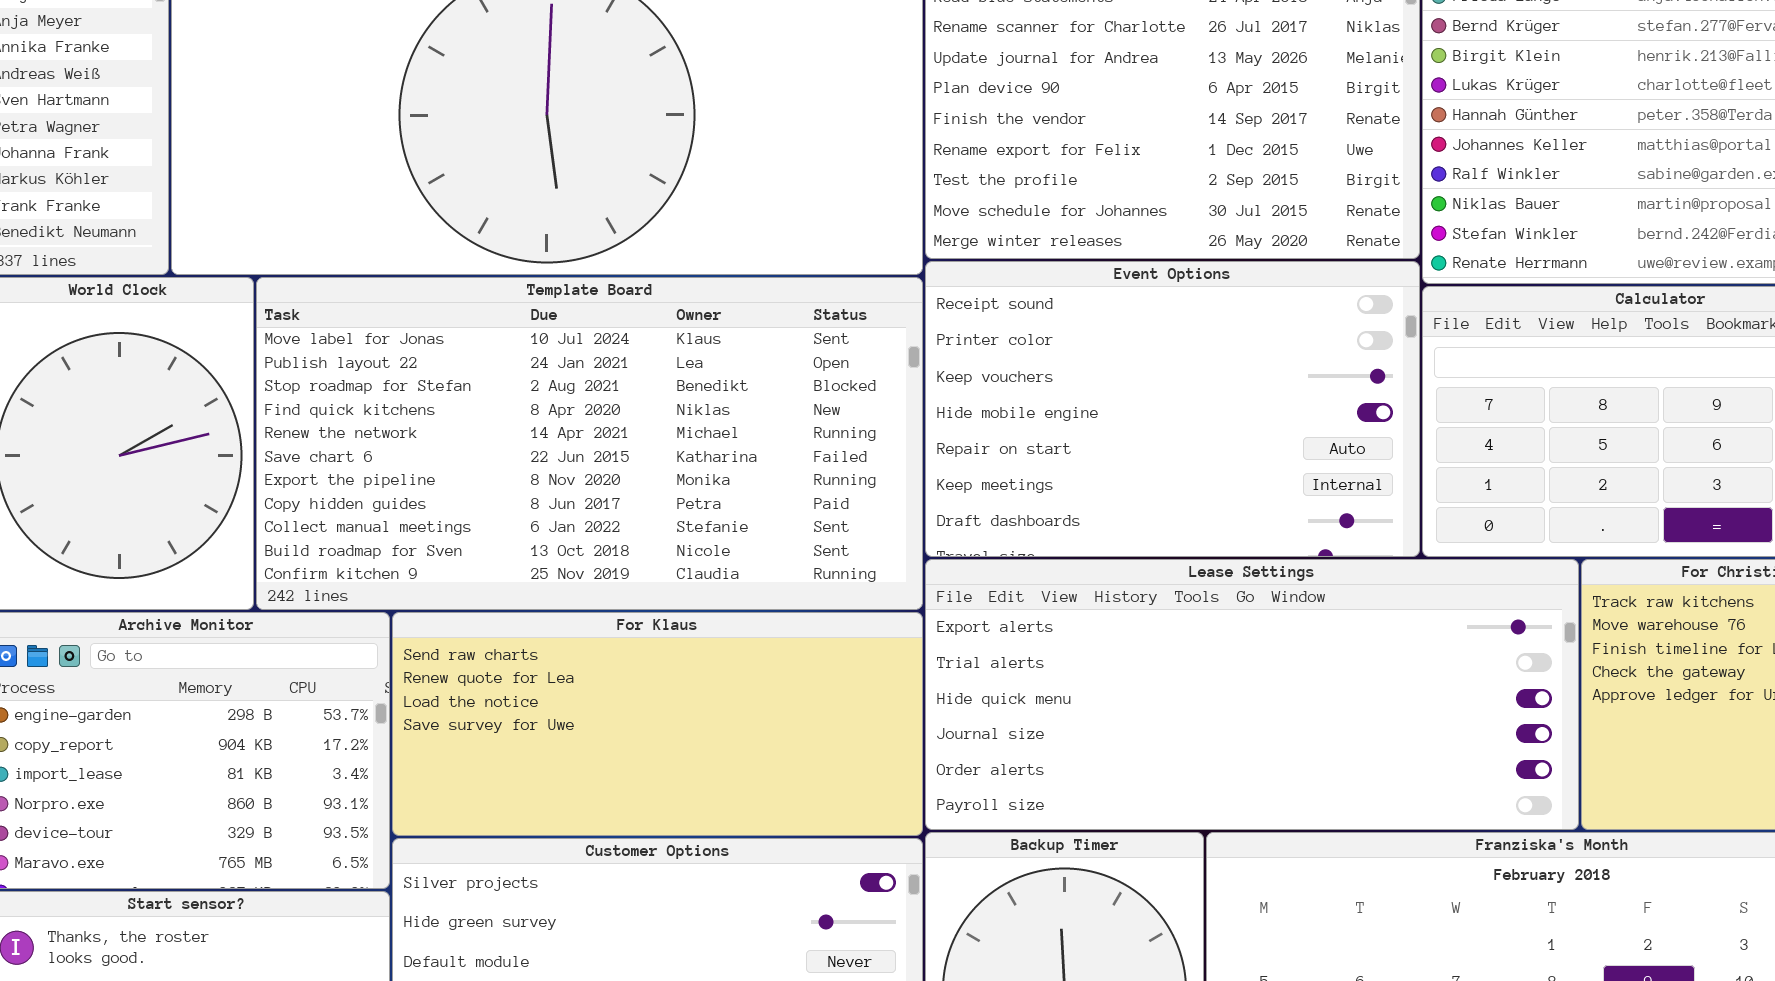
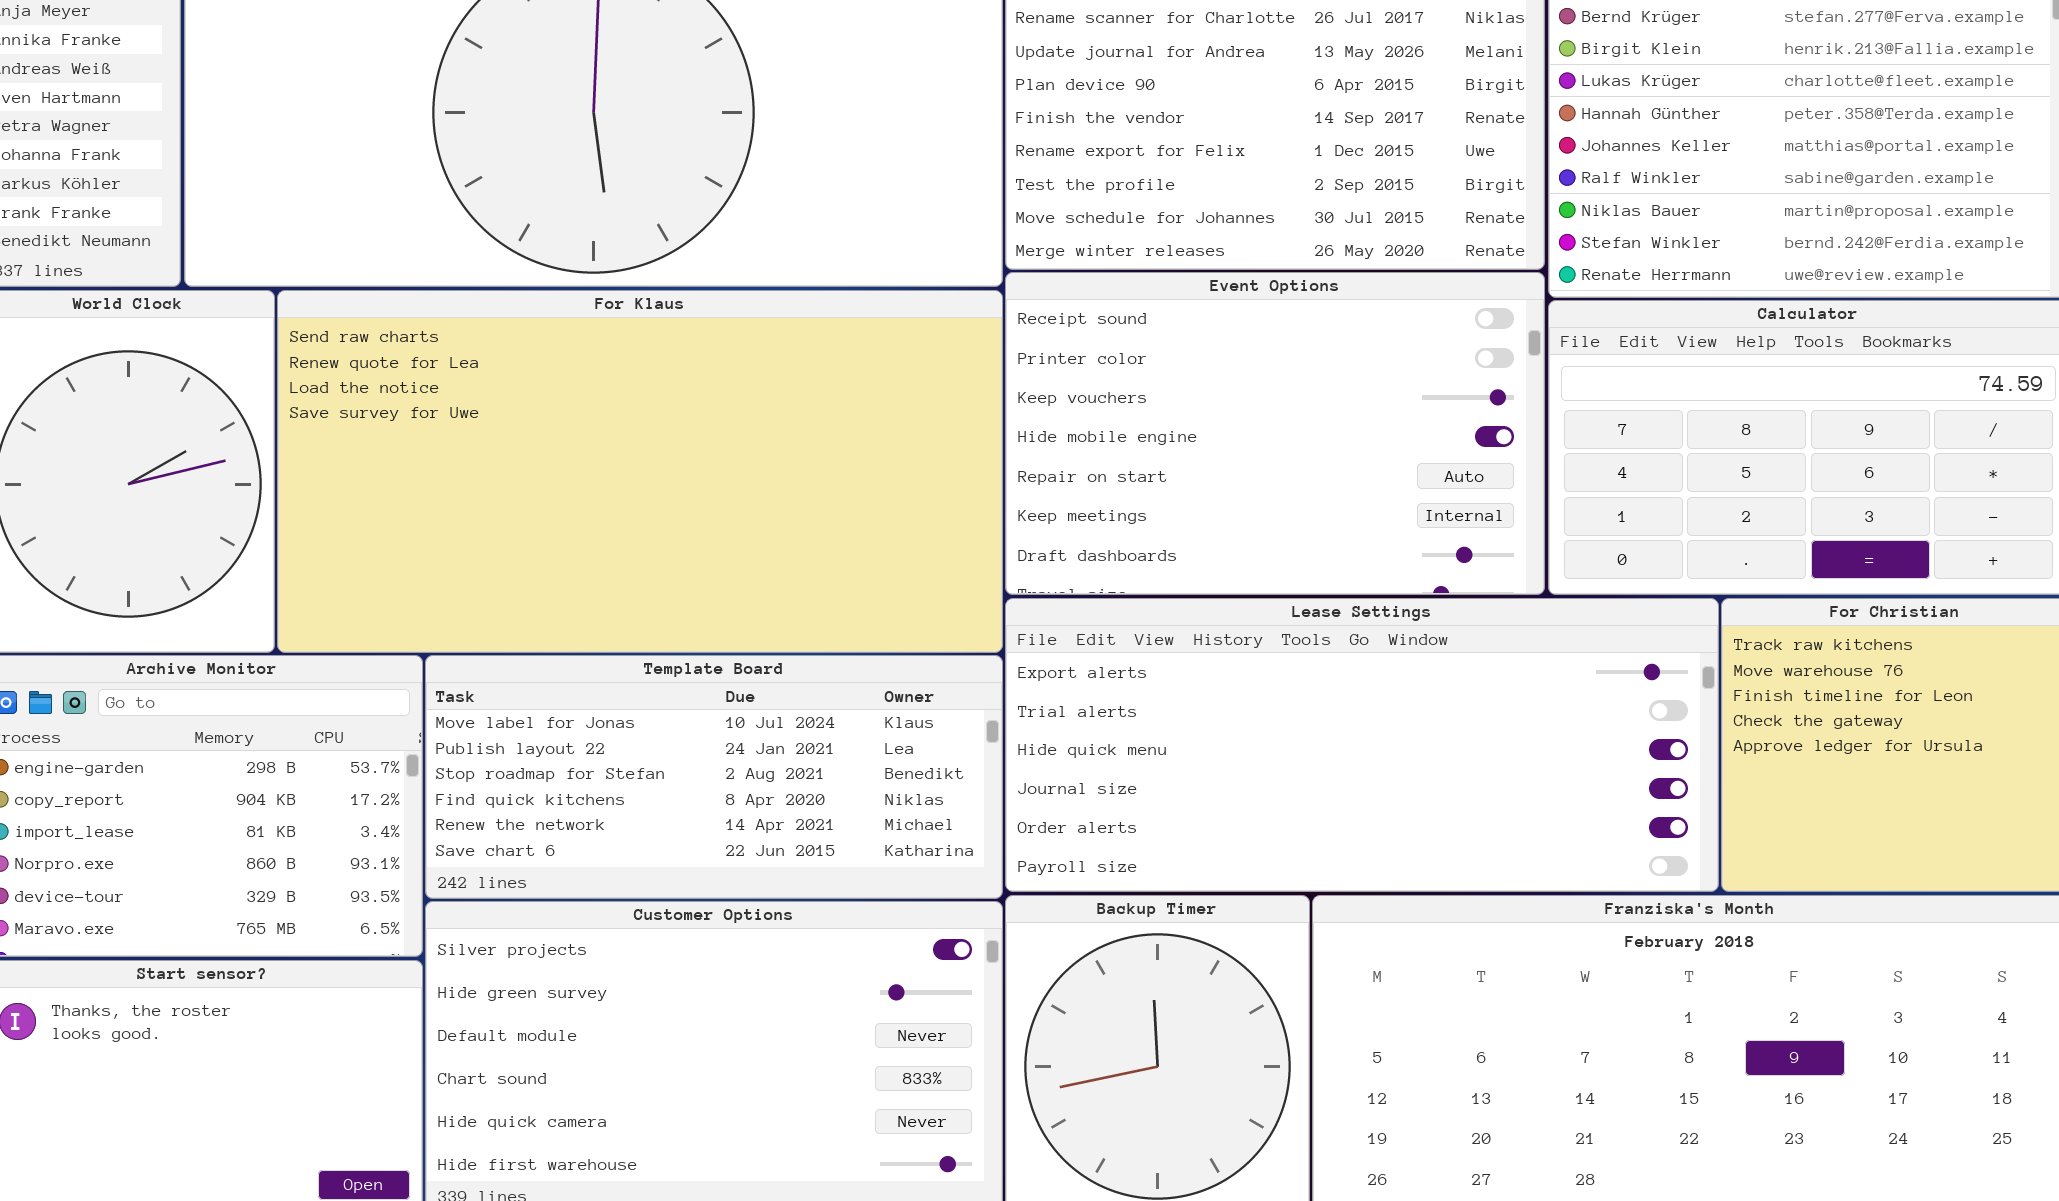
Template Board: [256,277,923,610] -> [425,655,1003,899], moved, resized
For Klaus: [392,612,923,836] -> [277,290,1003,653], moved, resized

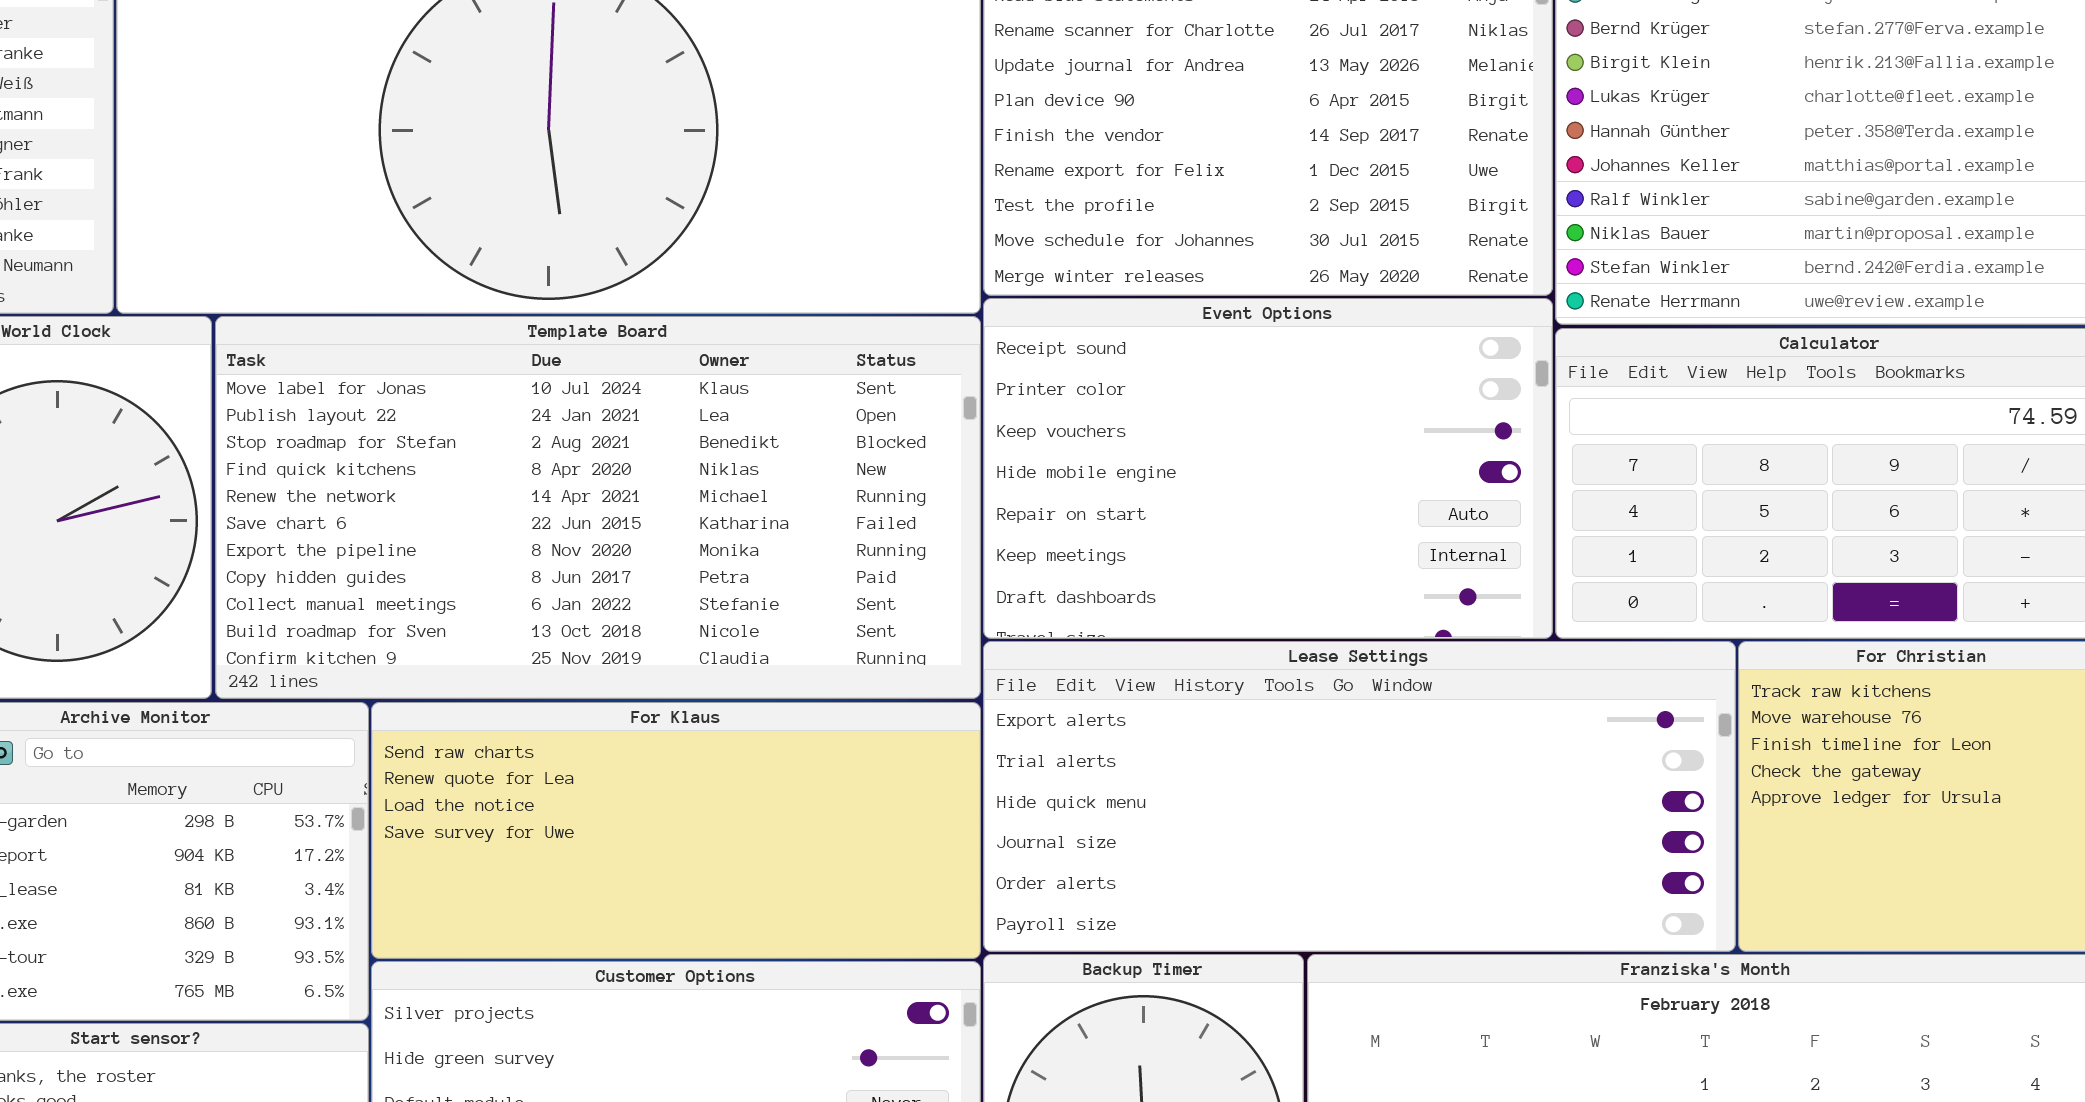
For Klaus: [277,290,1003,653] -> [371,702,981,959], moved, resized
Template Board: [425,655,1003,899] -> [215,316,981,699], moved, resized

